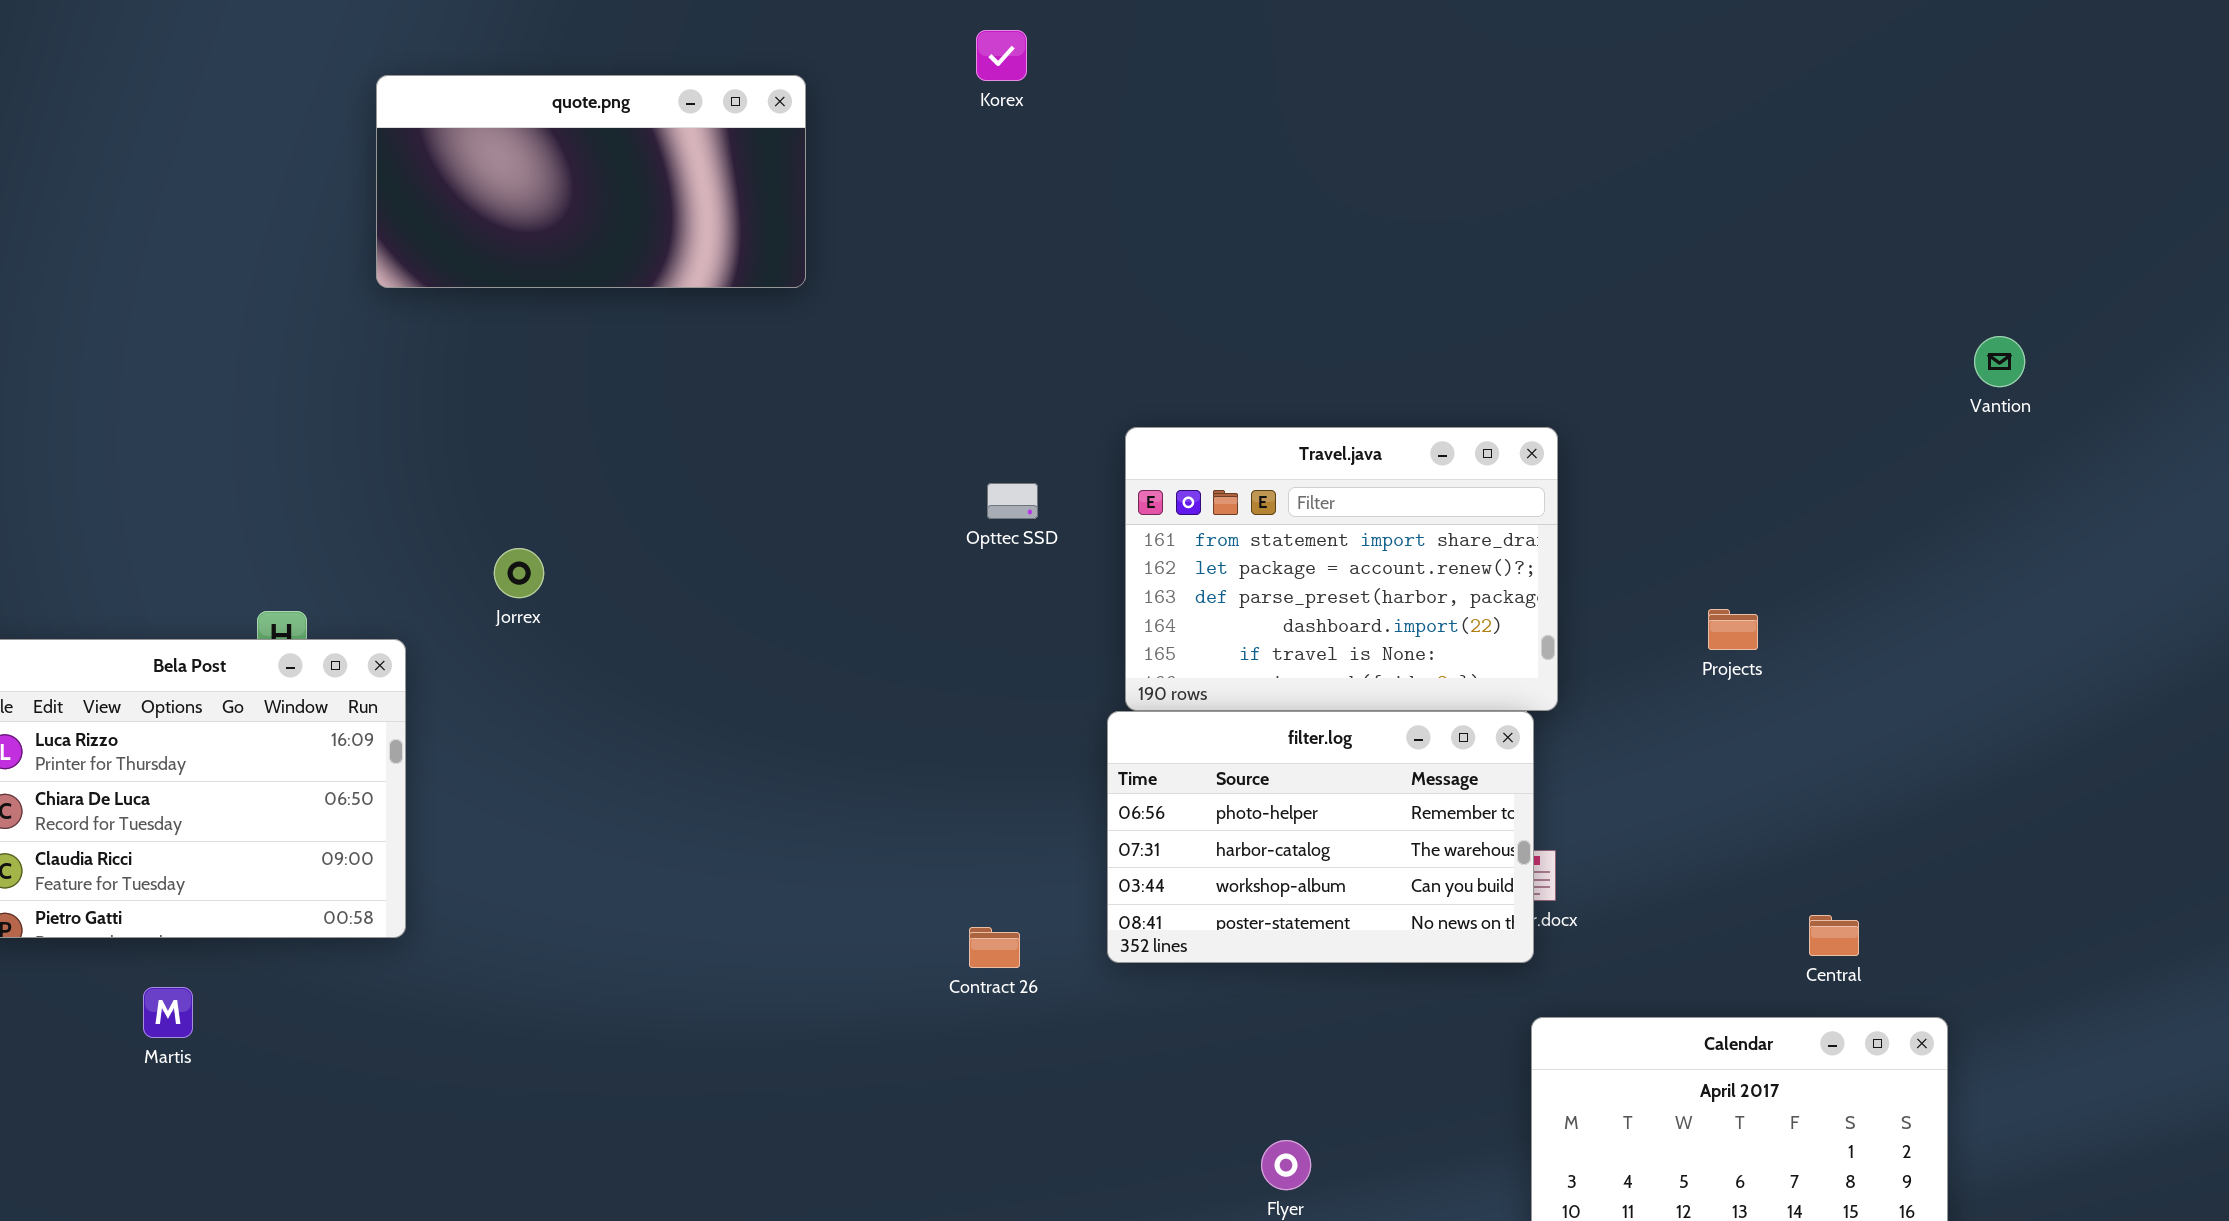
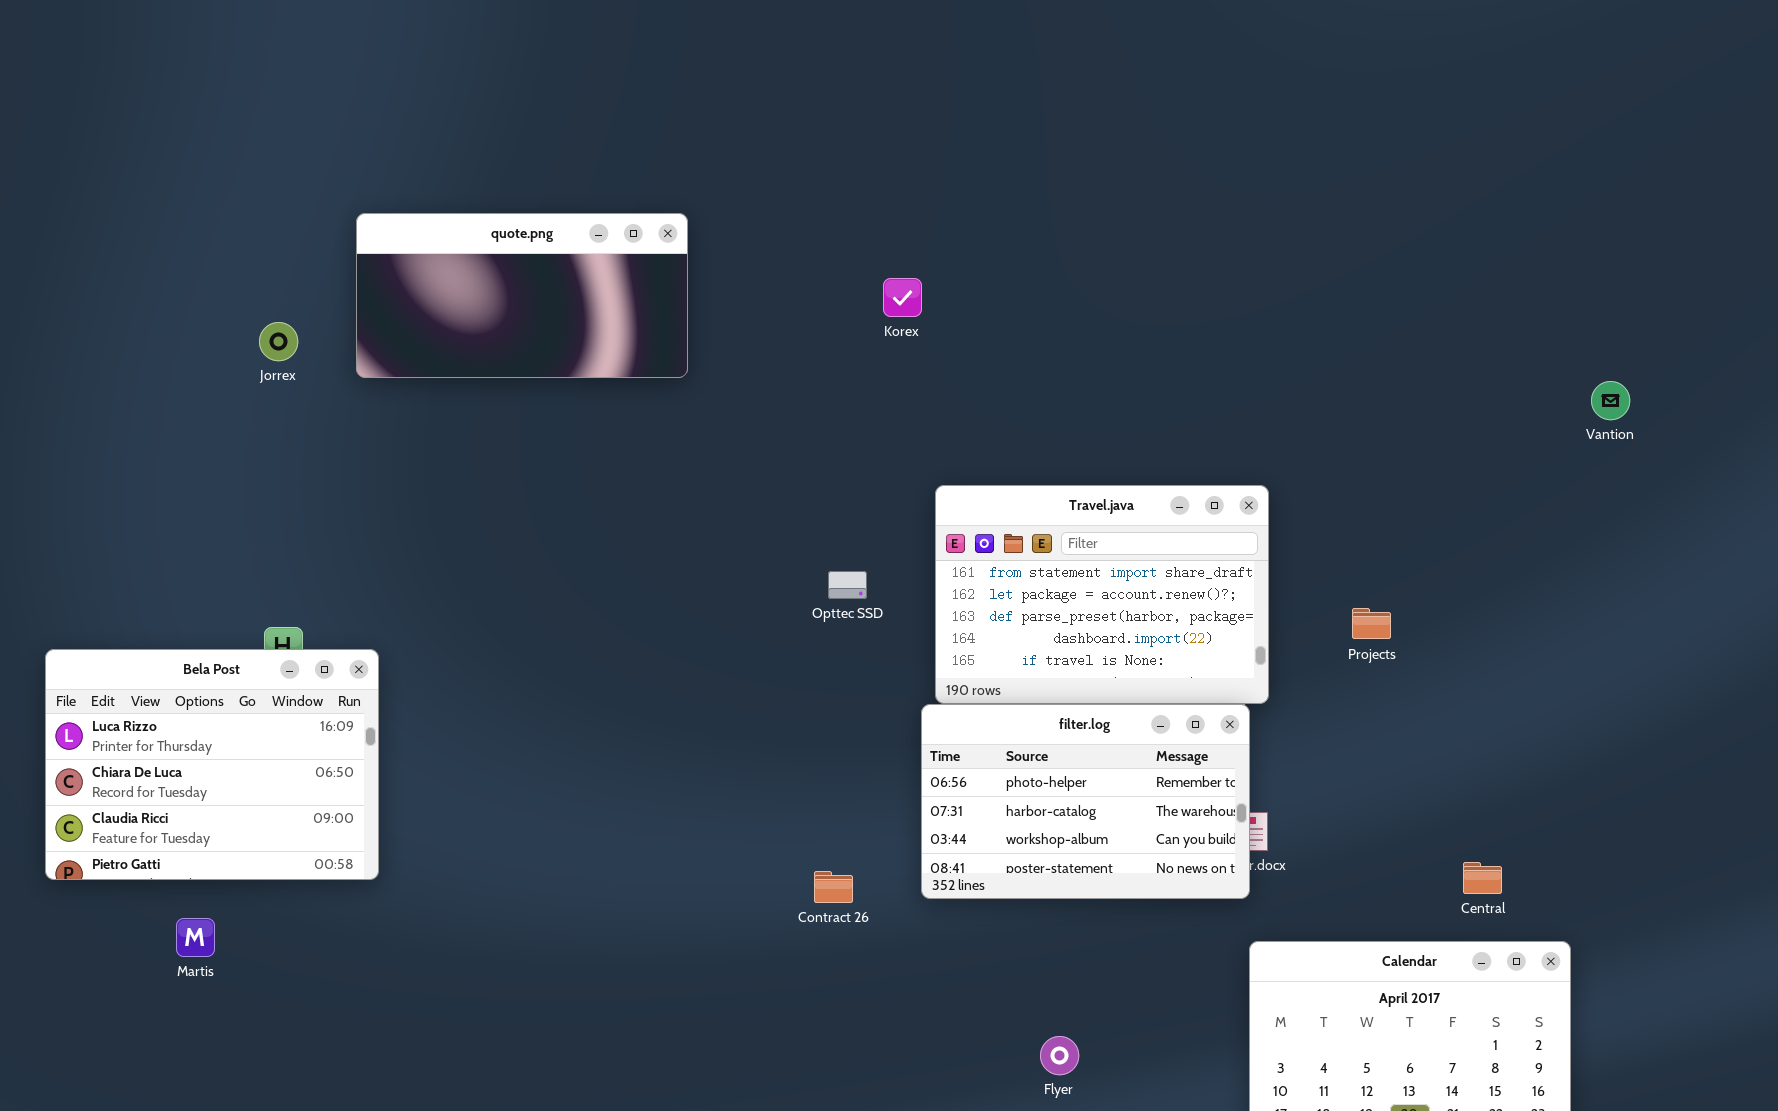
Korex: [976,30,1027,81] -> [883,278,922,317], moved
Vantion: [1974,336,2025,387] -> [1591,381,1630,420], moved
Opttec SSD: [987,483,1038,519] -> [828,571,867,599], moved
Jorrex: [494,548,544,598] -> [259,322,298,361], moved
Projects: [1708,609,1758,650] -> [1352,608,1391,639], moved

